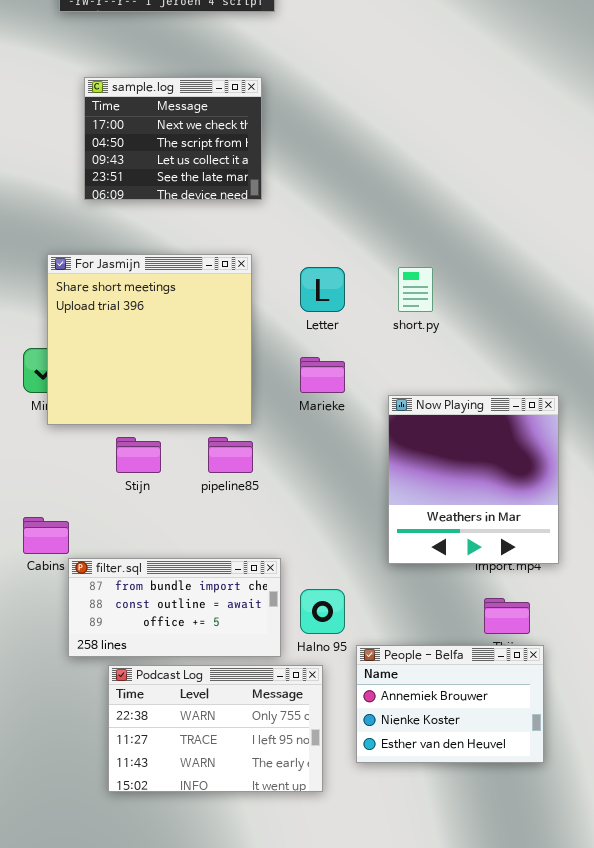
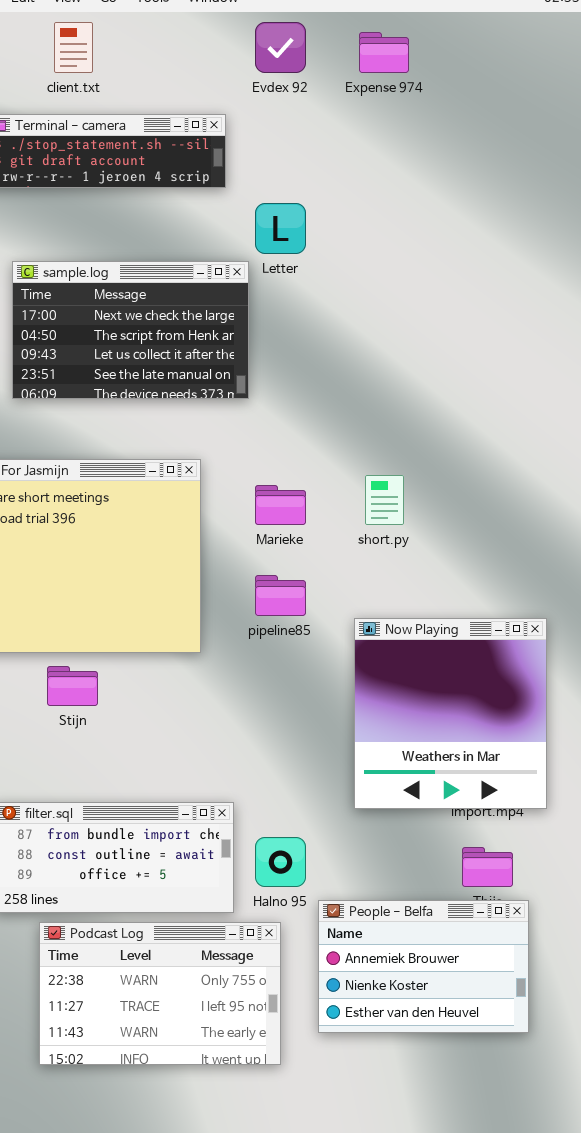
sample.log: [84,77,262,200] -> [12,261,249,399], resized
Letter: [300,267,345,312] -> [255,203,306,254], moved
Marieke: [300,357,345,393] -> [255,485,306,525], moved
pipeline85: [208,437,253,473] -> [255,575,306,616], moved

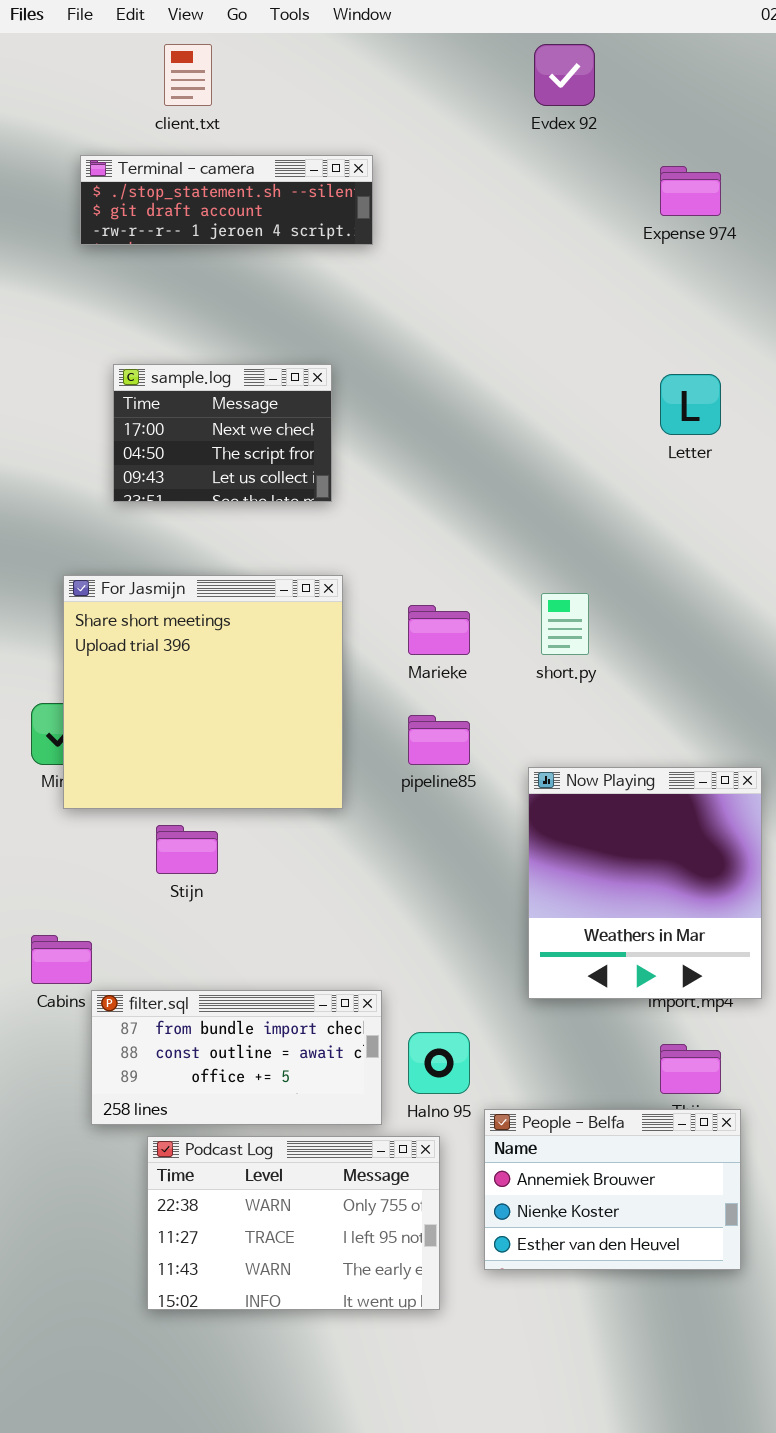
Evdex 92: [255,22,306,73] -> [534,44,595,106], moved
Expense 974: [359,32,409,73] -> [660,166,721,216], moved
Letter: [255,203,306,254] -> [660,374,721,435], moved
sample.log: [12,261,249,399] -> [113,364,332,502], resized

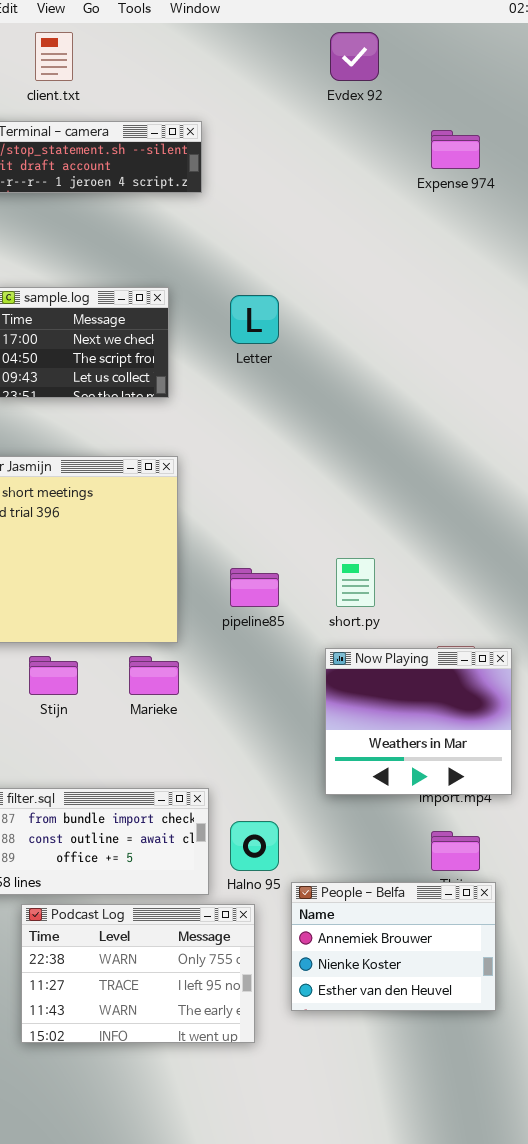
Letter: [660,374,721,435] -> [230,295,279,344], moved
short.py: [541,593,589,655] -> [336,558,375,607], moved
Marieke: [408,605,470,655] -> [129,656,179,695], moved
Now Playing: [528,767,762,999] -> [325,648,512,795], resized

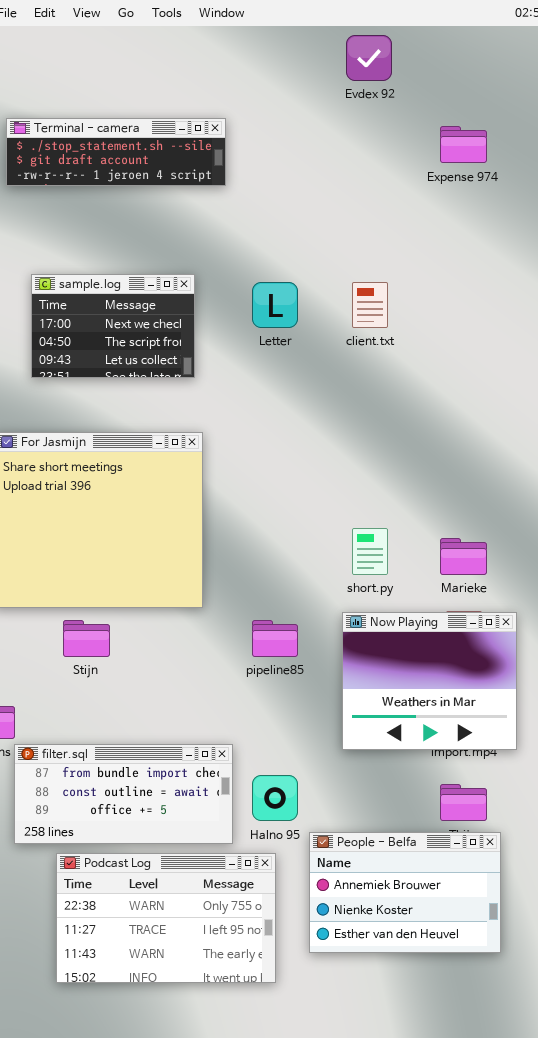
client.txt: [35,32,73,81] -> [352,282,388,328], moved
pipeline85: [230,568,279,607] -> [252,620,298,657], moved
Marieke: [129,656,179,695] -> [440,538,487,575], moved

